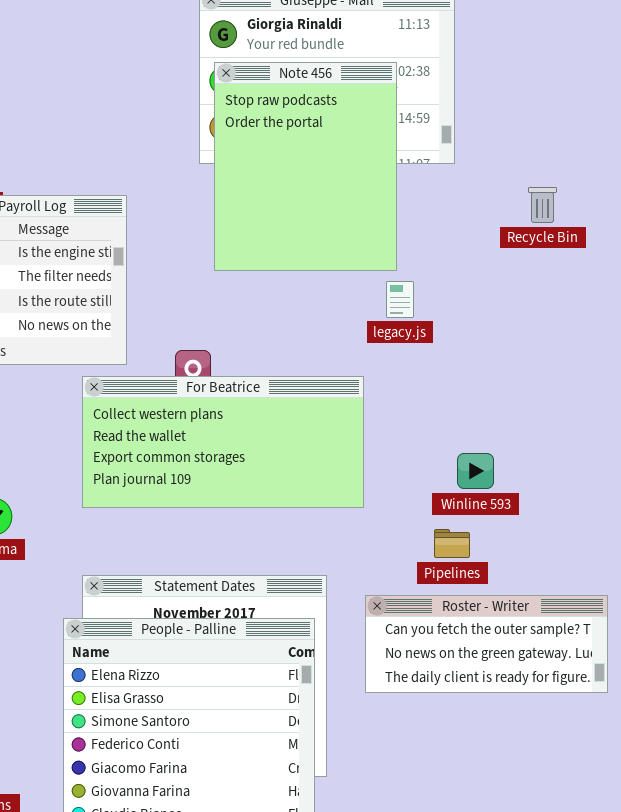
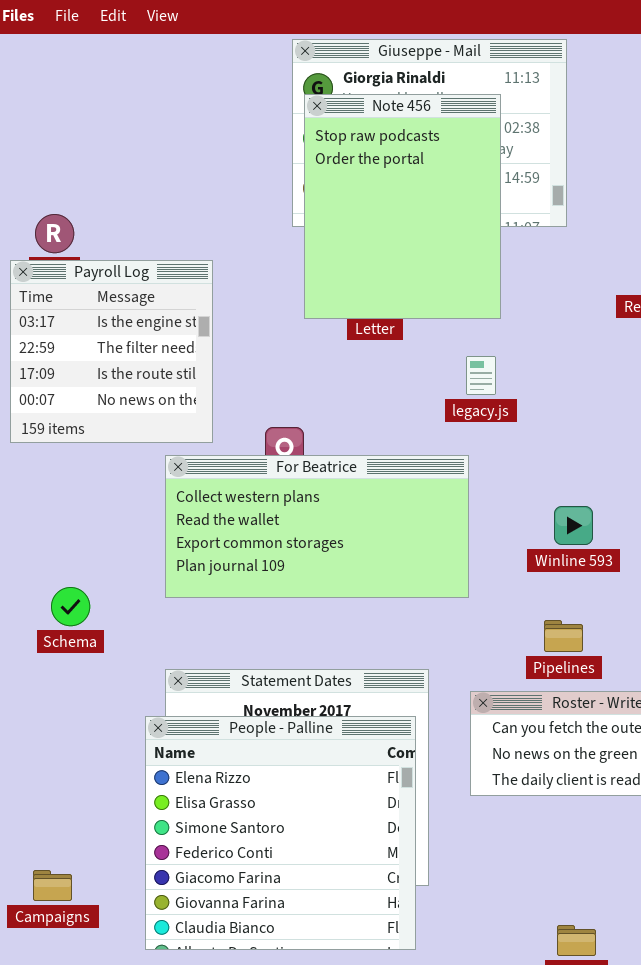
Note 456: [214,62,397,271] -> [304,94,501,319], moved
legacy.js: [386,281,414,318] -> [466,356,496,395], moved
Winline 593: [457,453,494,489] -> [554,506,593,545], moved

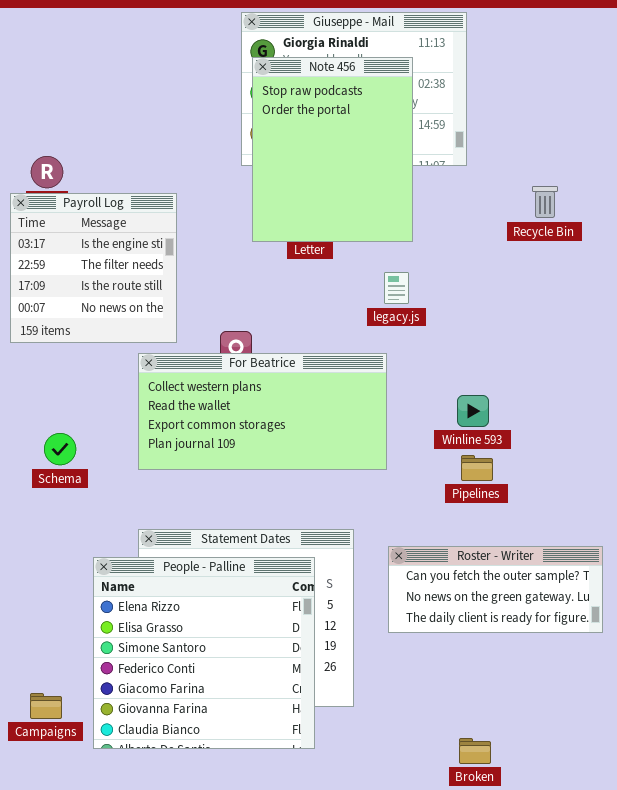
Schema: [51,587,90,626] -> [44,433,76,465], moved
Pipelines: [544,620,583,652] -> [461,455,493,481], moved
People - Palline: [145,716,416,950] -> [93,557,315,749], moved

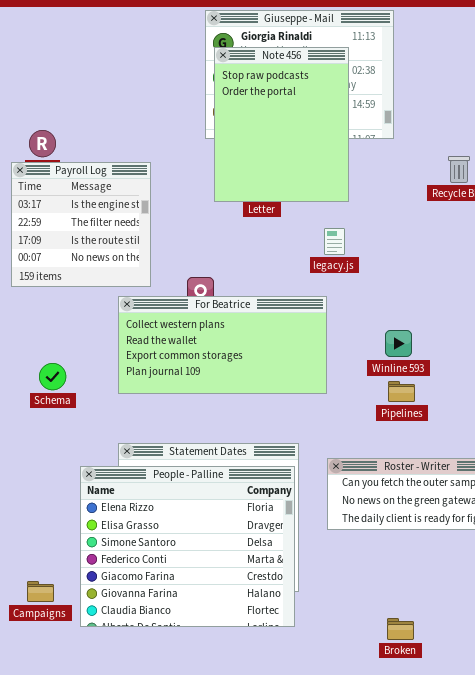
People - Palline: [93,557,315,749] -> [80,466,295,627], resized

